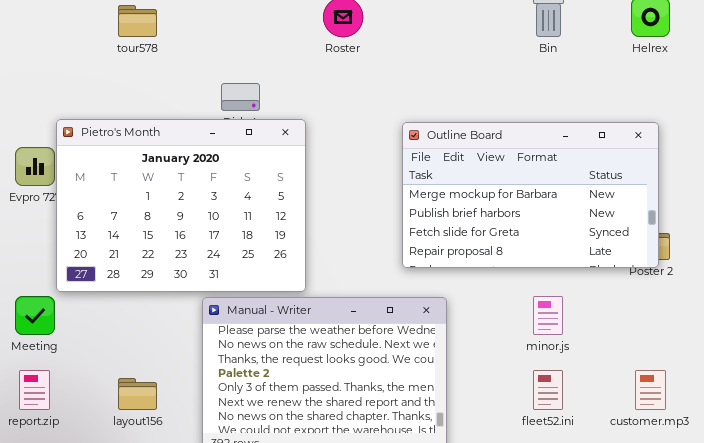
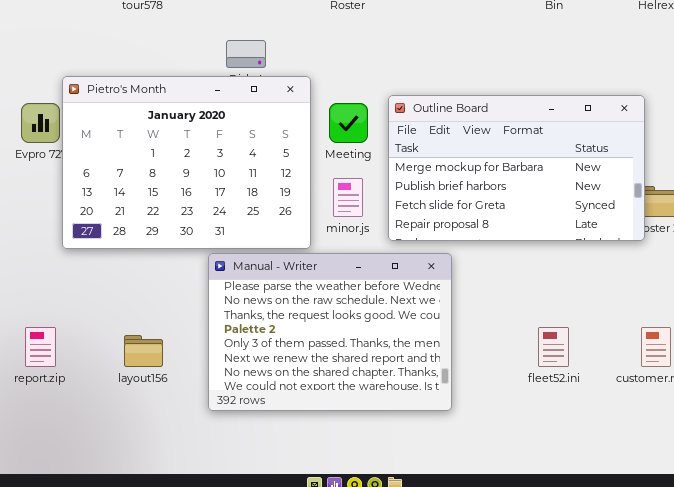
Outline Board: [402,122,659,268] -> [388,95,645,241], moved
Meeting: [15,296,55,335] -> [329,103,368,143], moved
minor.js: [533,296,563,335] -> [333,178,363,217], moved

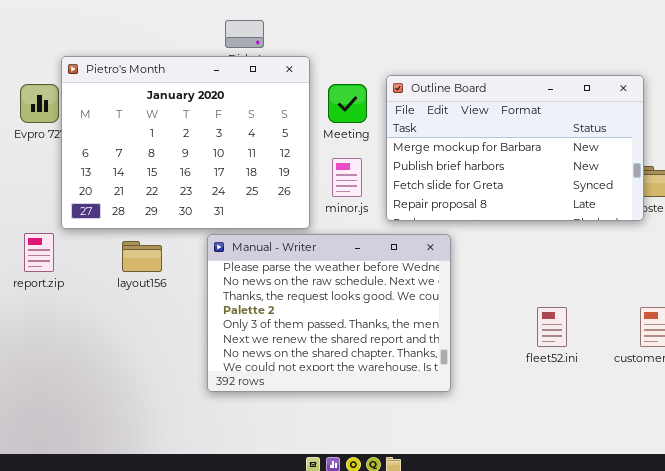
report.zip: [25,327,56,367] -> [24,233,54,272], moved
layout156: [124,335,163,367] -> [122,241,162,272], moved

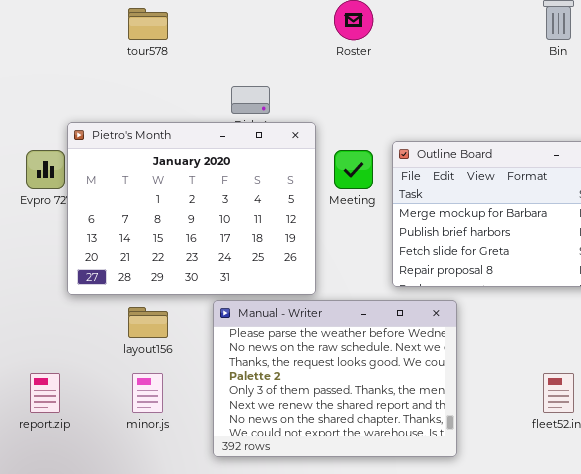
minor.js: [332,158,362,197] -> [132,373,163,413], moved
report.zip: [24,233,54,272] -> [30,373,60,413], moved

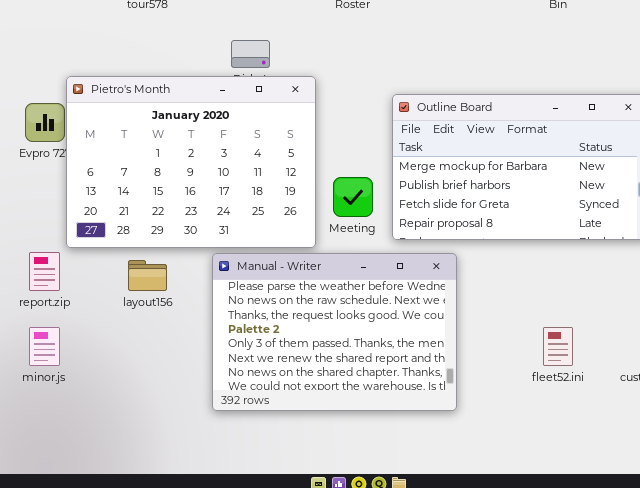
Meeting: [334,150,373,189] -> [333,177,373,217], moved
report.zip: [30,373,60,413] -> [29,252,60,291], moved
minor.js: [132,373,163,413] -> [29,327,60,366], moved

